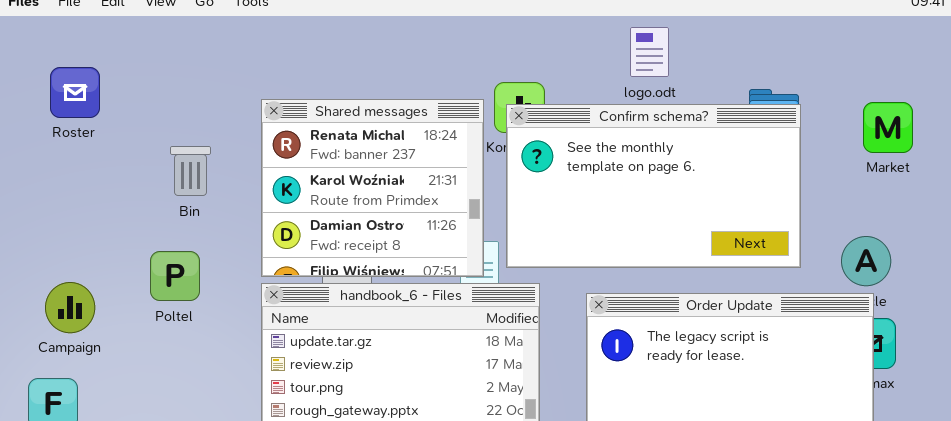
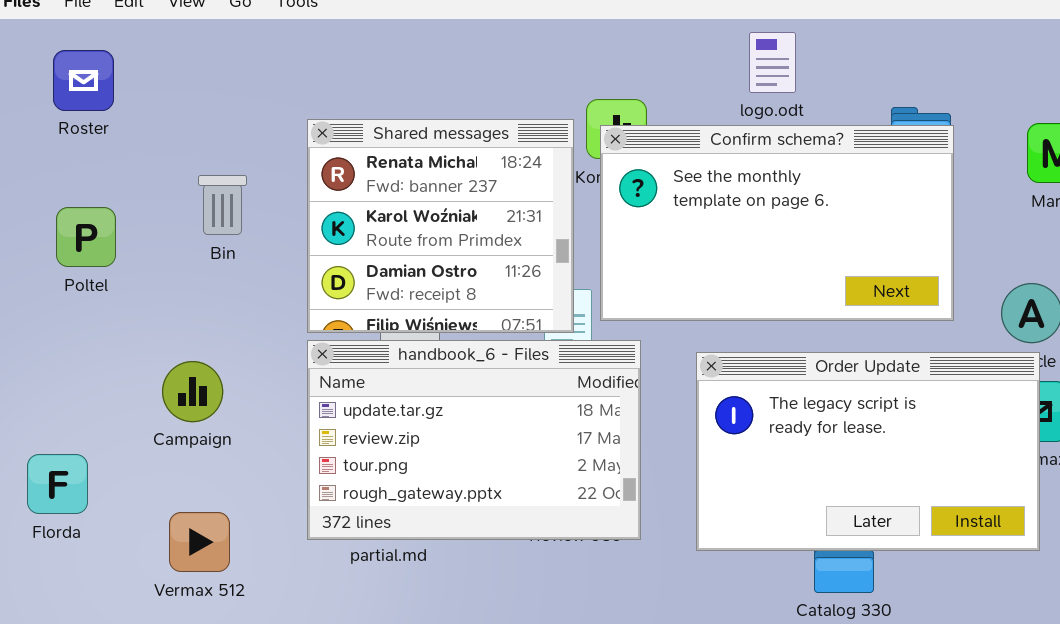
Roster: [50,67,100,118] -> [53,50,114,111], moved
Poltel: [150,251,200,301] -> [56,207,116,267], moved
Campaign: [45,282,95,333] -> [162,361,223,422], moved

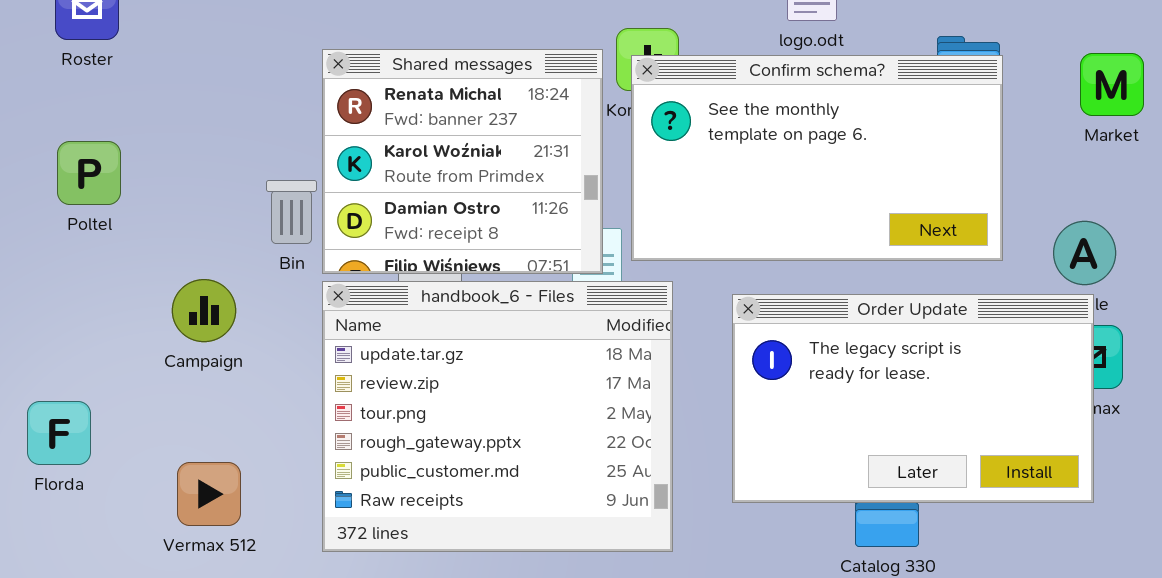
Bin: [198,175,247,235] -> [266,180,317,244], moved
handbook_6 - Files: [307,340,641,540] -> [322,281,673,552], resized
Campaign: [162,361,223,422] -> [172,279,236,342], moved

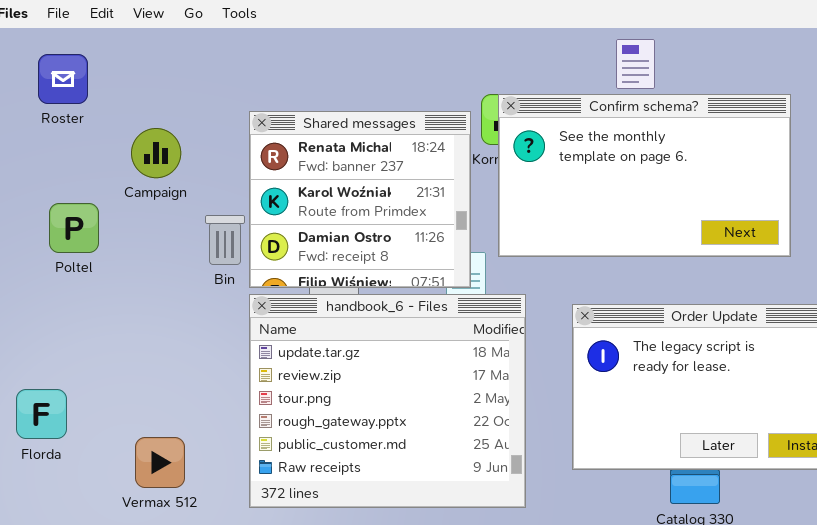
Confirm schema?: [631,55,1003,261] -> [498,94,791,257], moved
Poltel: [57,141,121,205] -> [49,203,99,253], moved
Campaign: [172,279,236,342] -> [131,128,181,178], moved

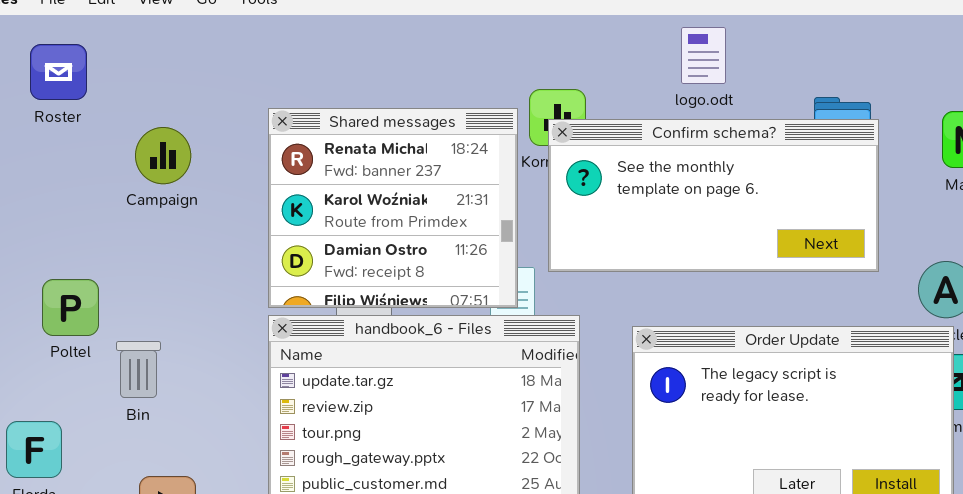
Confirm schema?: [498,94,791,257] -> [548,119,879,272], resized
Poltel: [49,203,99,253] -> [42,279,99,336], moved
Bin: [205,215,245,265] -> [116,341,161,398], moved

